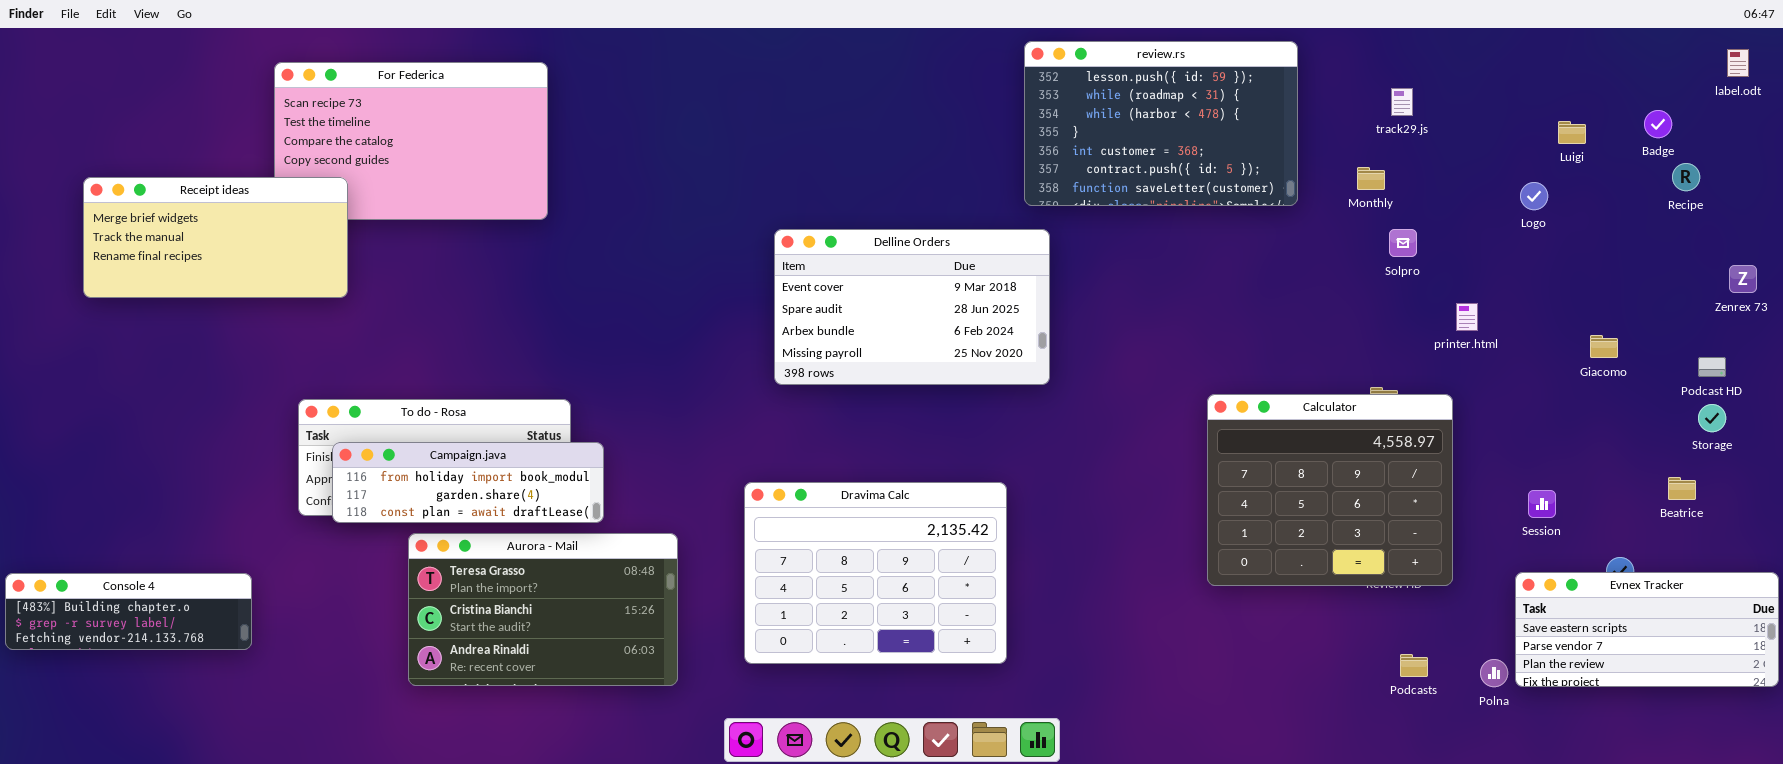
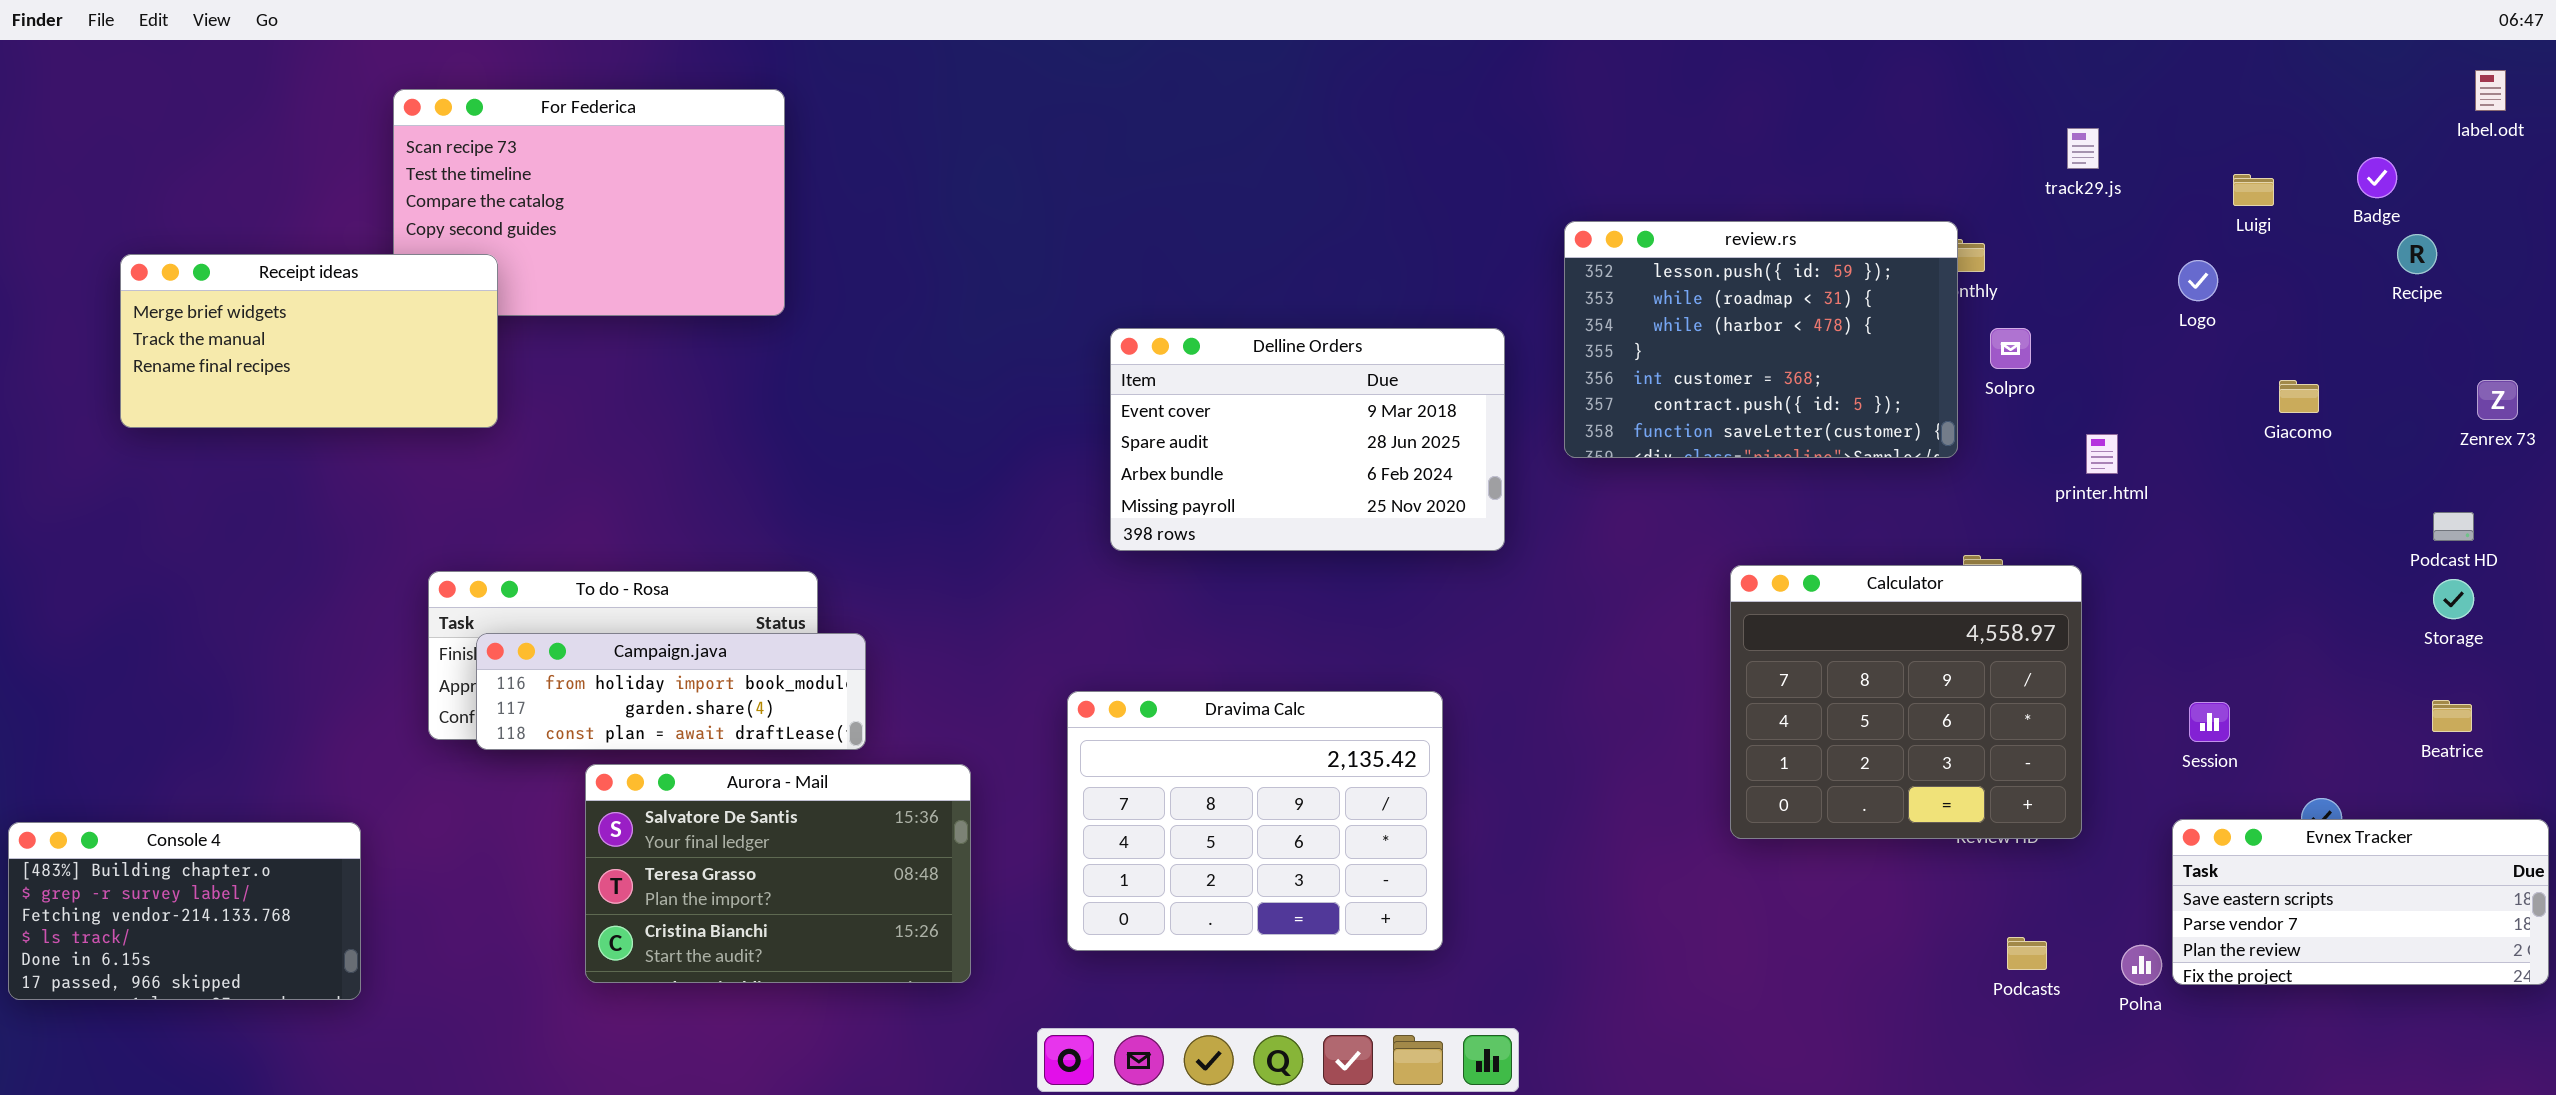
review.rs: [1024,41,1298,206] -> [1564,221,1958,458], moved
track29.js: [1391,88,1413,116] -> [2067,128,2099,169], moved
Giacomo: [1590,335,1618,358] -> [2279,380,2319,413], moved
Beatrice: [1668,477,1696,500] -> [2432,700,2472,732], moved
Aurora - Mail: [408,533,678,686] -> [585,764,971,983], scrolled up 1 row
Console 4: [5,573,252,650] -> [8,822,361,1000], resized

